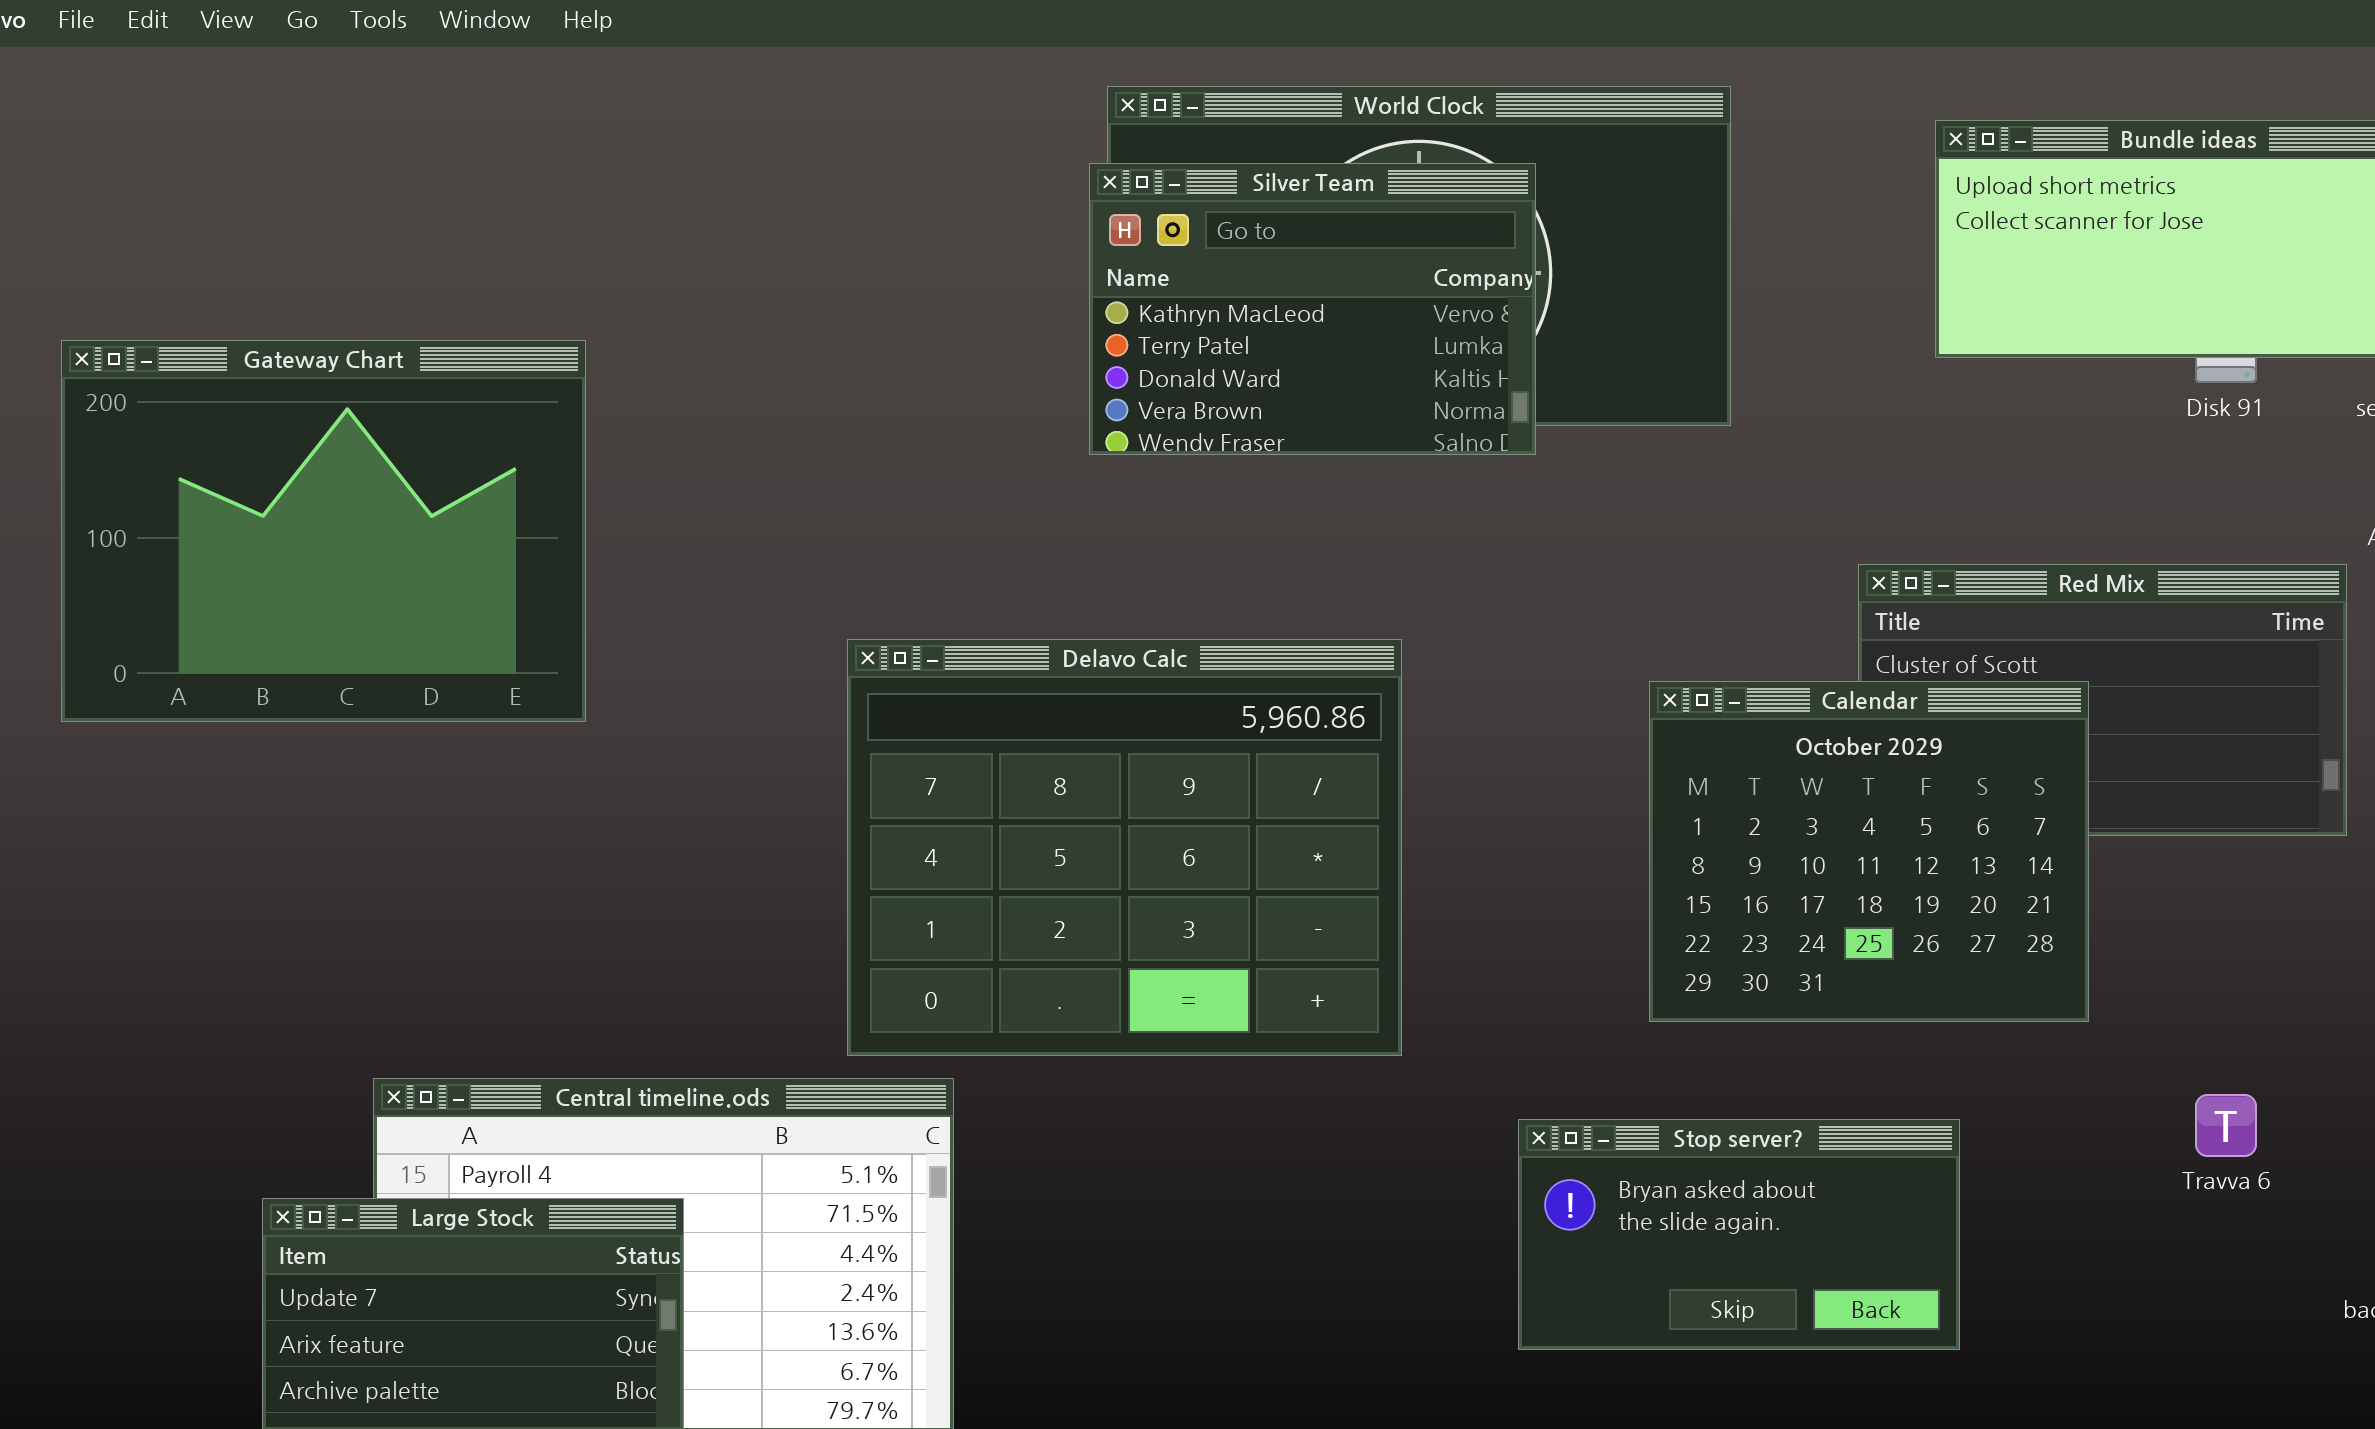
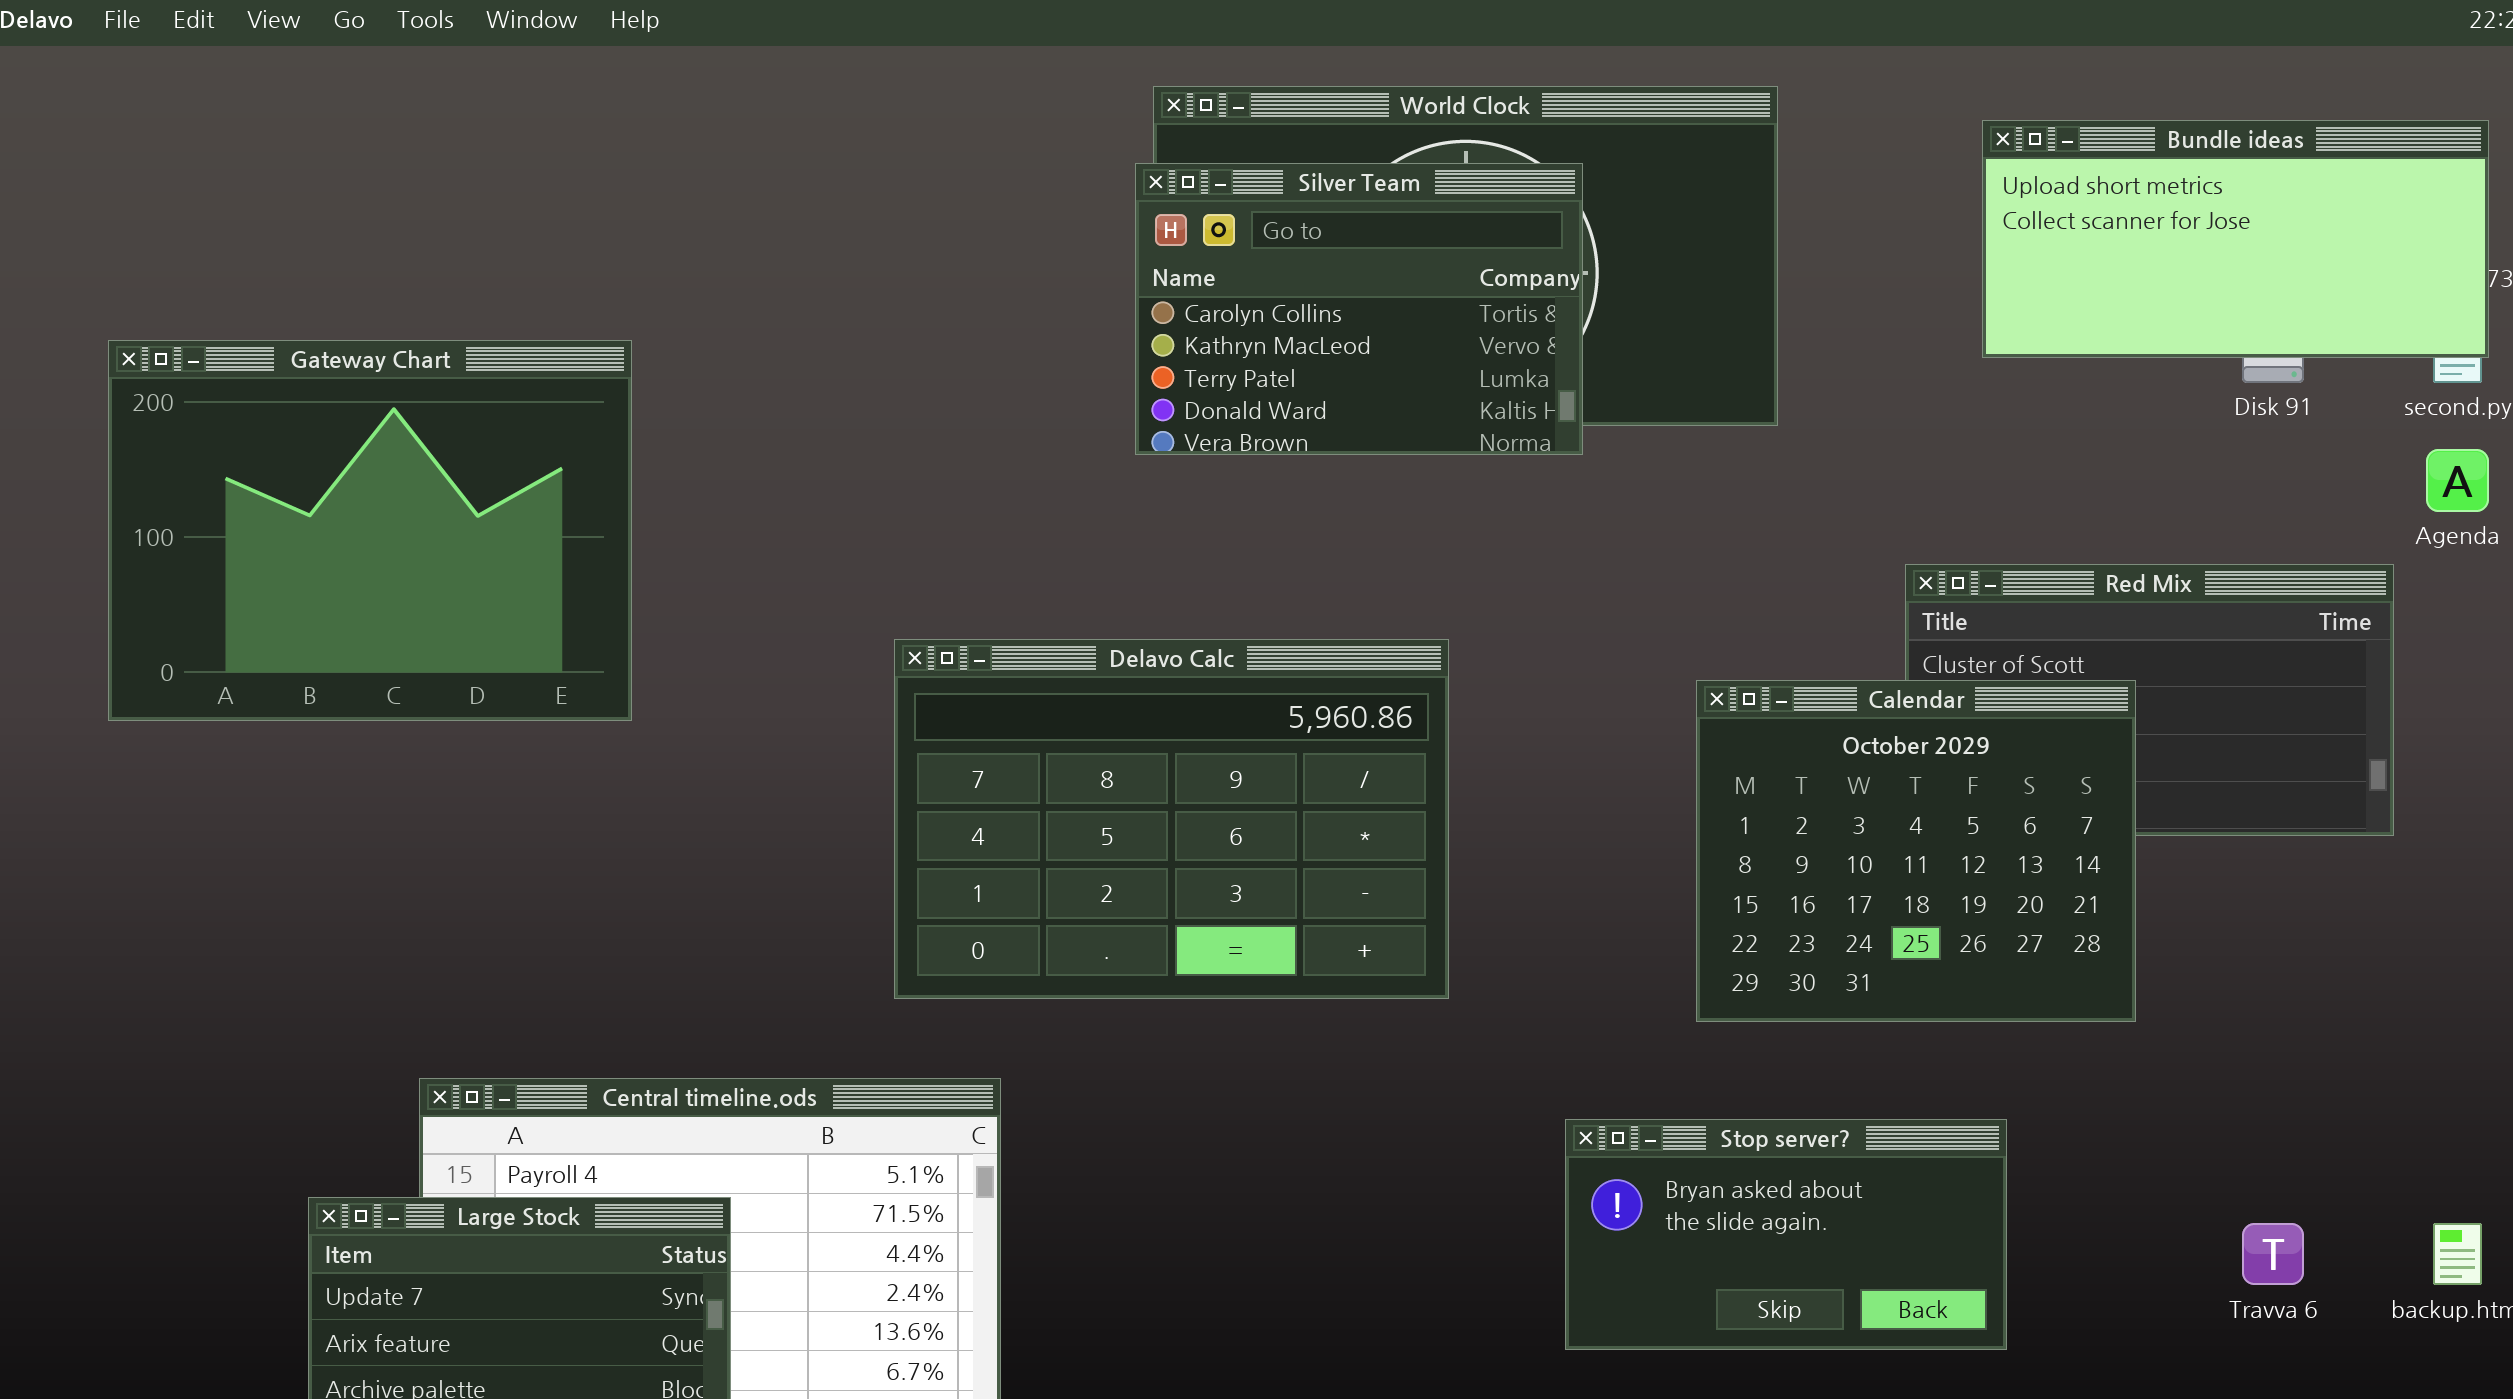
Silver Team: [1089,163,1536,455] -> [1135,163,1583,455], scrolled up 1 row
Delavo Calc: [847,639,1402,1056] -> [894,639,1449,999], resized
Travva 6: [2195,1094,2257,1157] -> [2242,1223,2304,1285], moved

